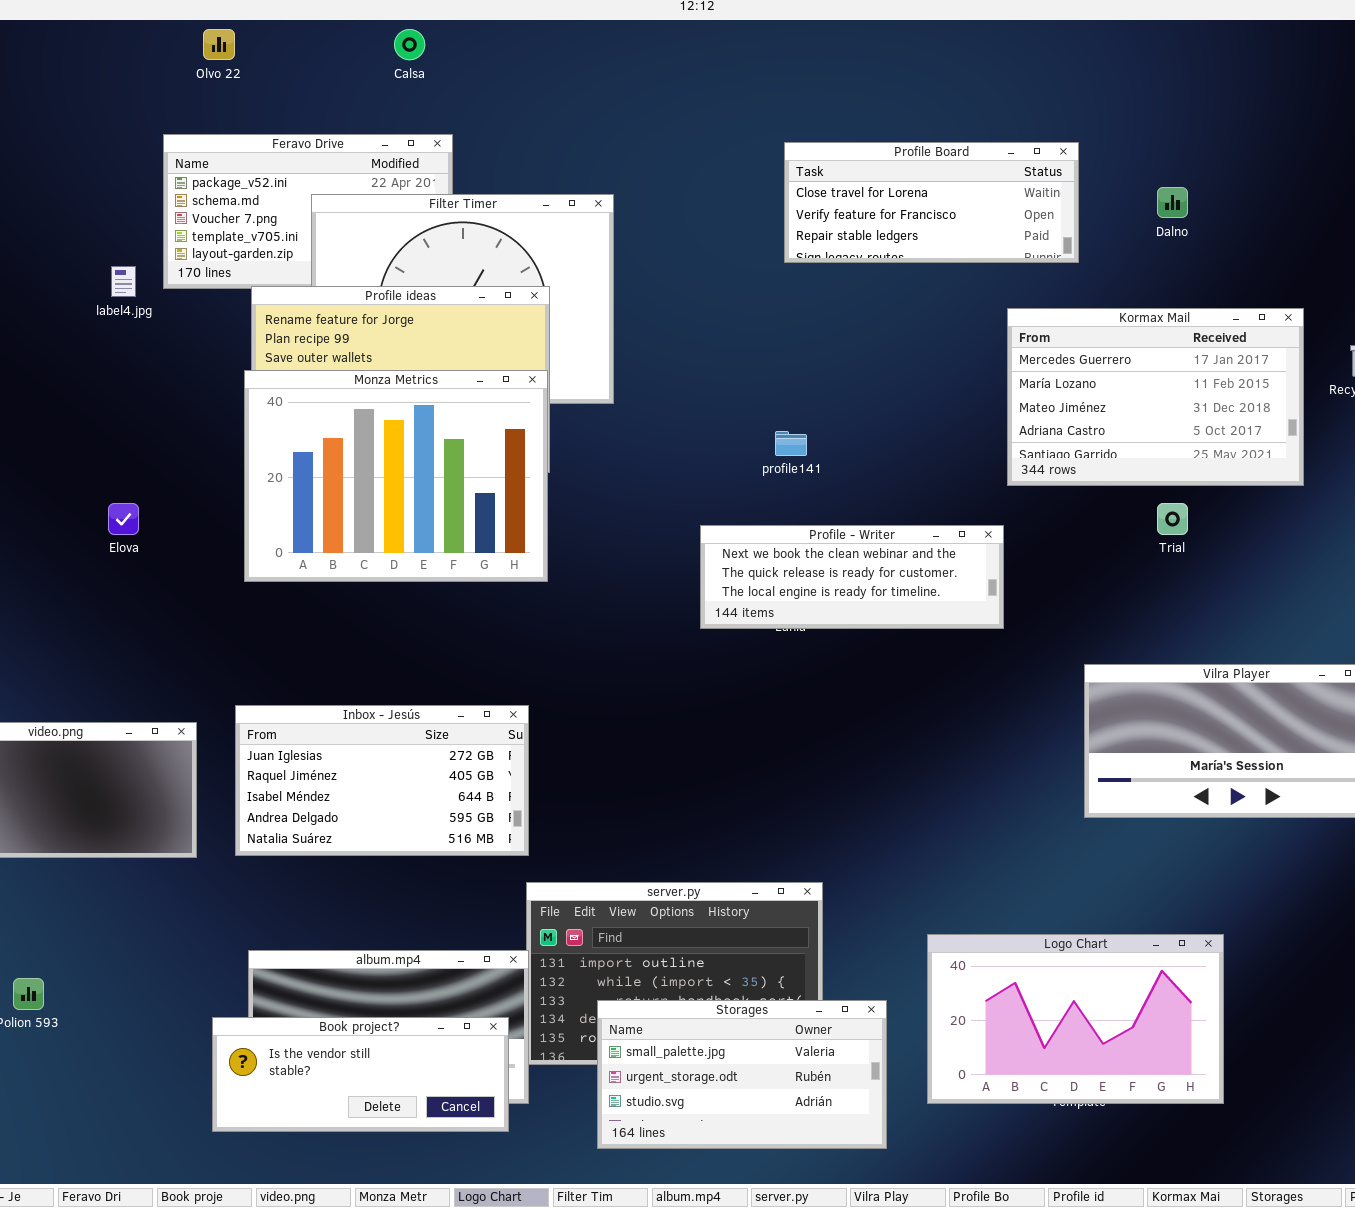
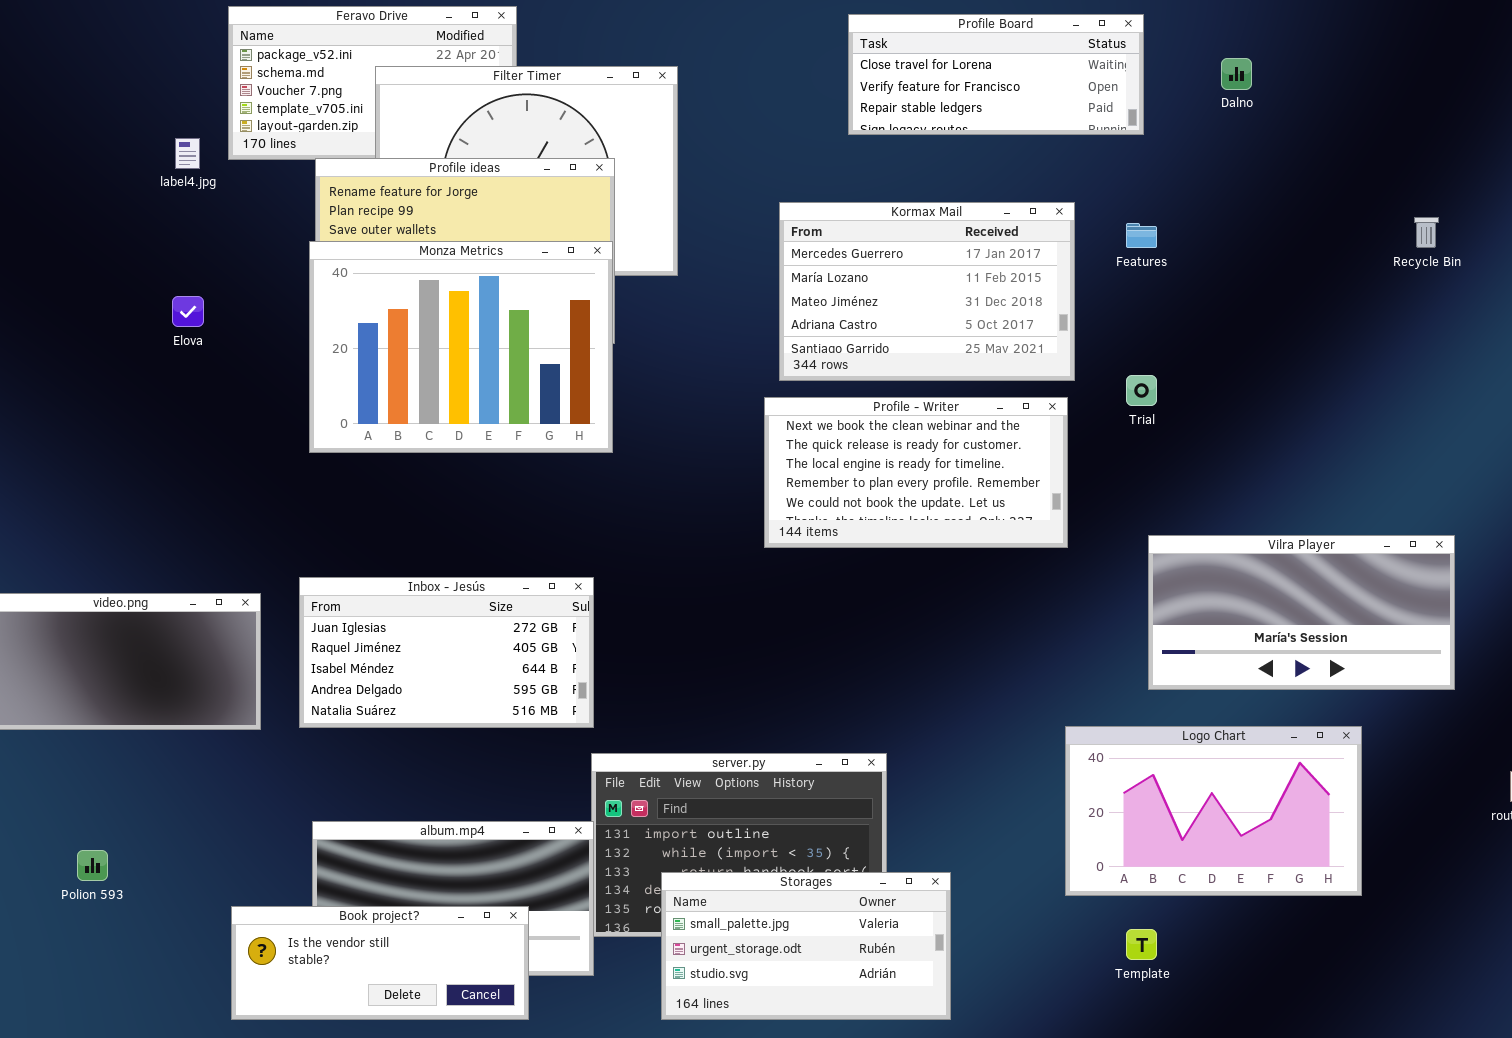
Kormax Mail: [1007,308,1304,486] -> [779,202,1075,381], moved
Elova: [108,503,139,535] -> [172,296,204,327], moved
Trial: [1157,503,1188,535] -> [1126,375,1157,406], moved
Profile - Writer: [700,525,1004,629] -> [764,397,1068,548], resized
Logo Chart: [927,934,1224,1104] -> [1065,726,1362,896], moved
Book project?: [212,1017,509,1132] -> [231,906,529,1020], moved

